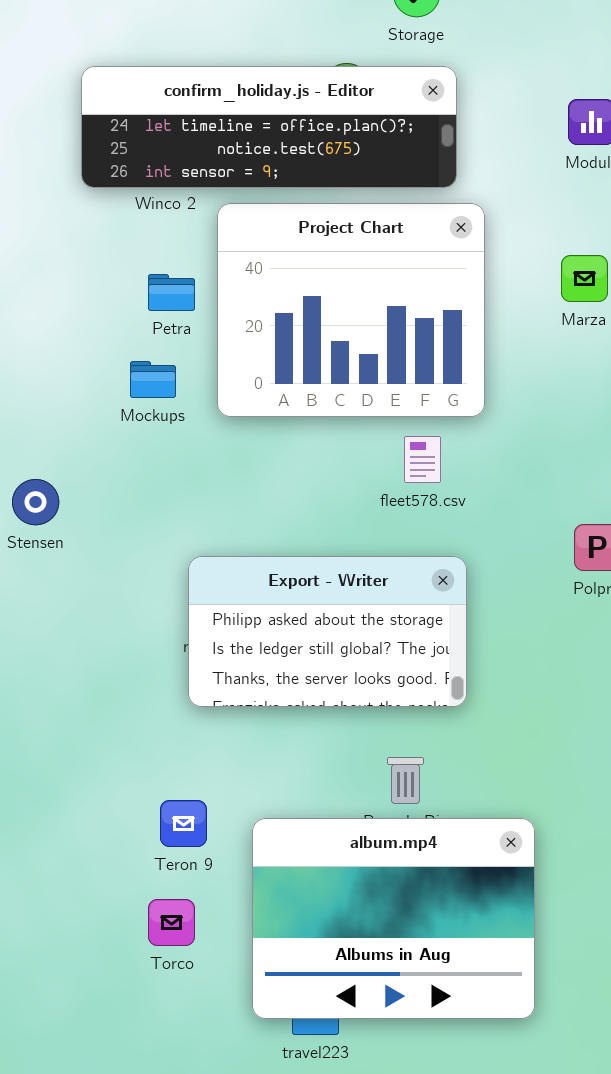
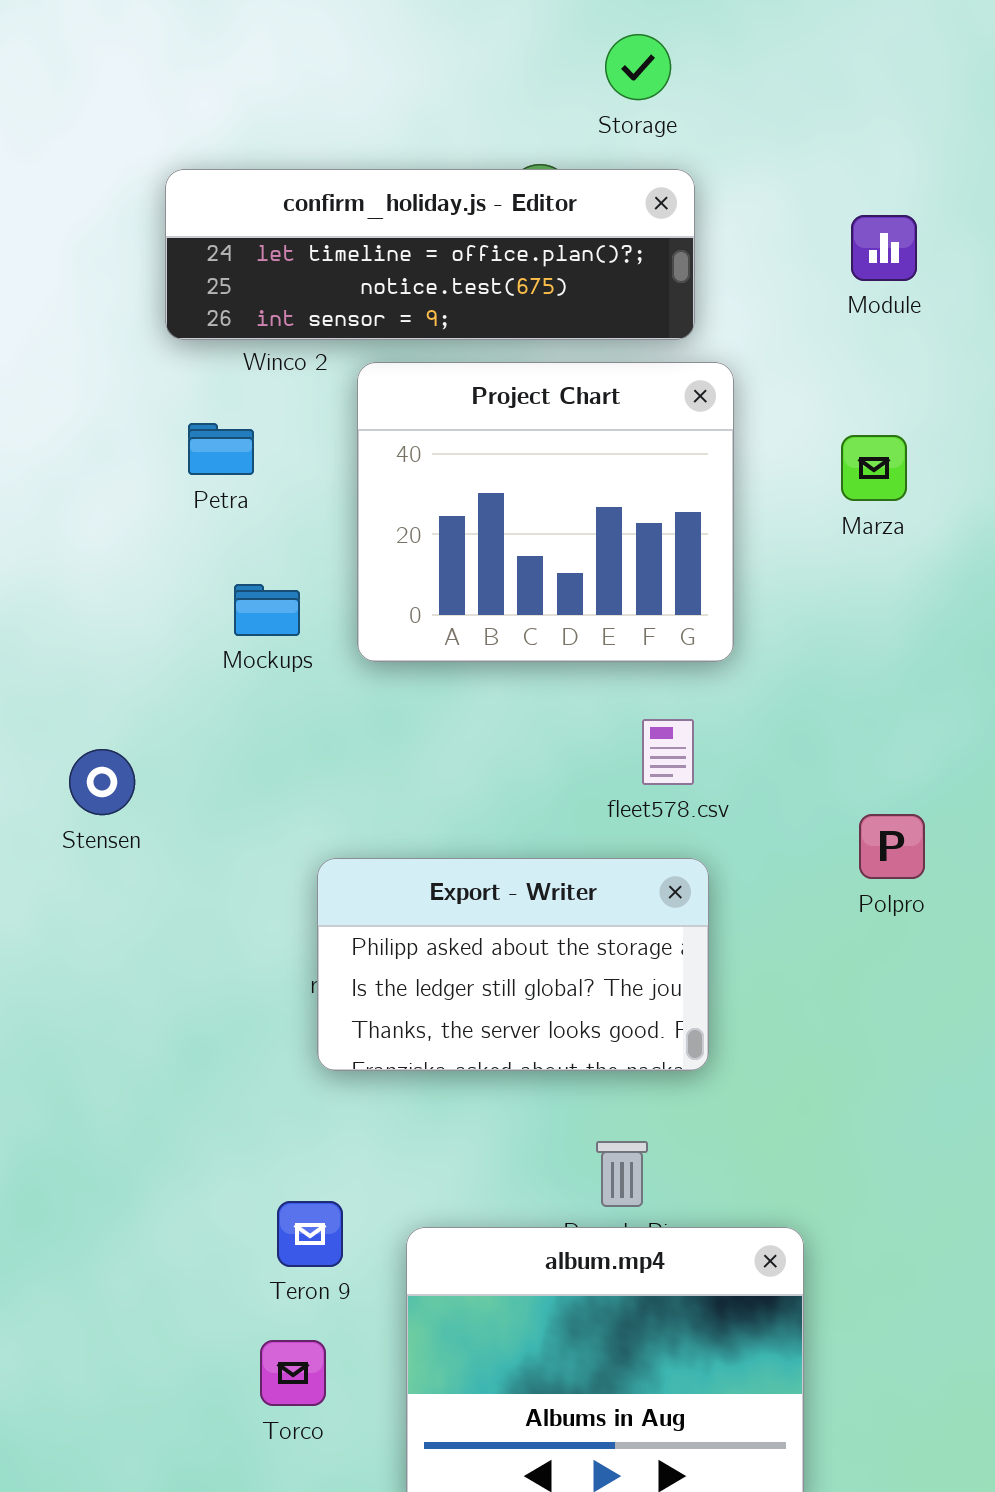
Petra: [148,274,195,311] -> [188,423,254,475], moved
fleet578.csv: [404,436,441,483] -> [642,719,694,785], moved

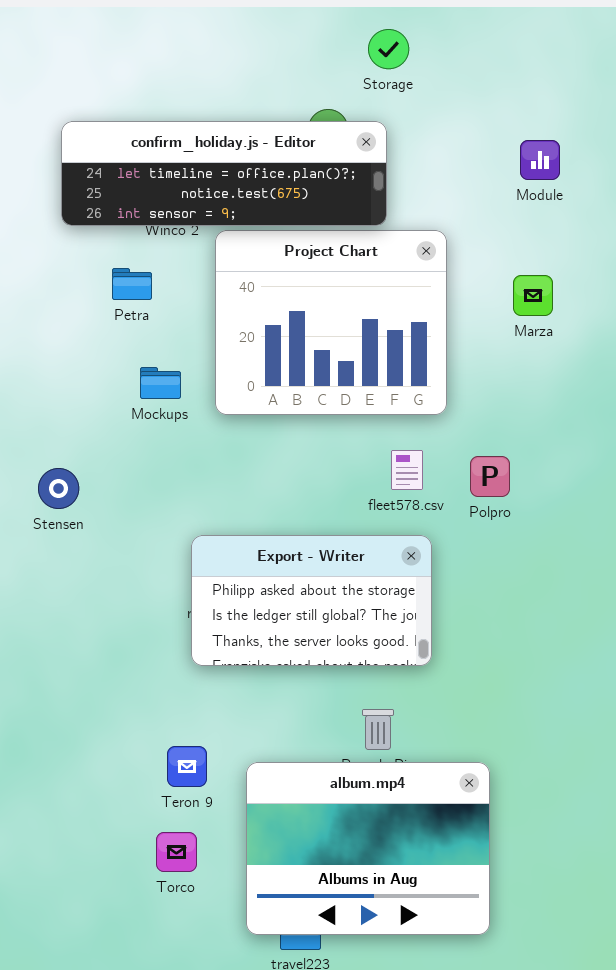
confirm_holiday.js - Editor: [165,169,695,340] -> [61,121,387,226], moved
Polpro: [859,814,925,879] -> [470,456,510,497], moved

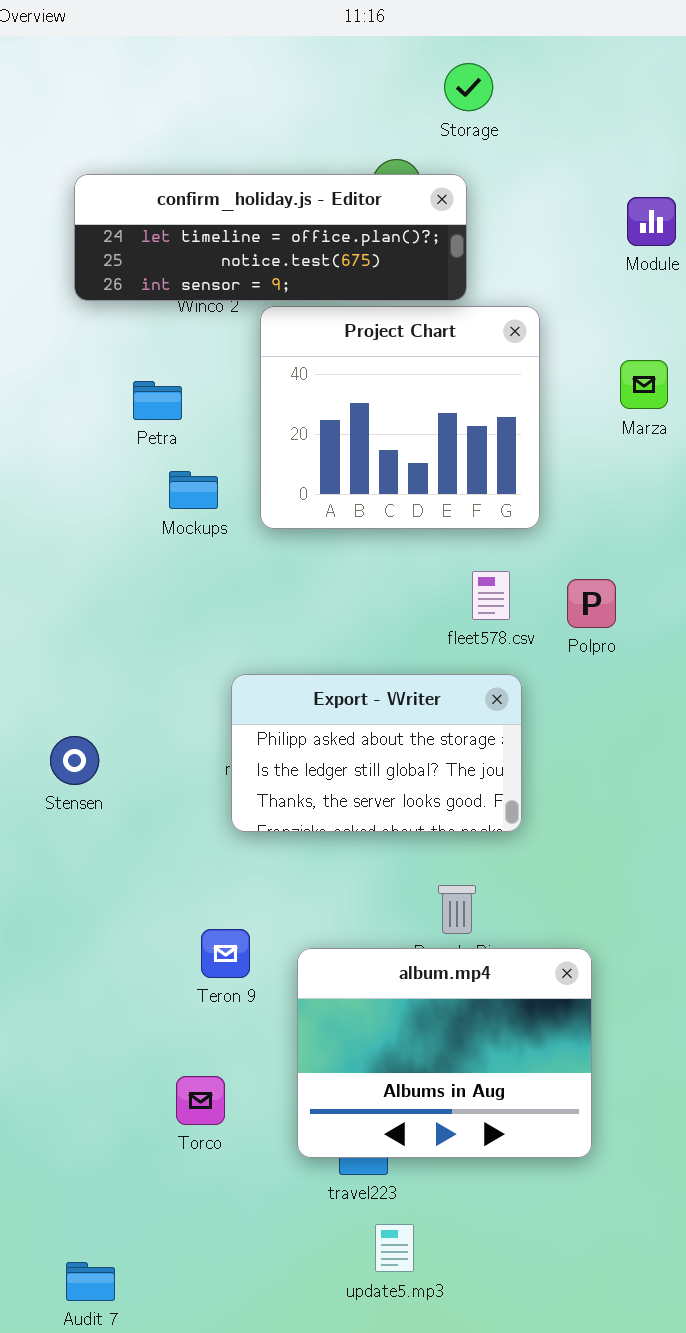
Petra: [112,268,152,300] -> [133,381,182,420], moved
Stensen: [38,468,79,509] -> [50,736,99,785], moved
Torco: [156,832,197,872] -> [176,1076,225,1125], moved

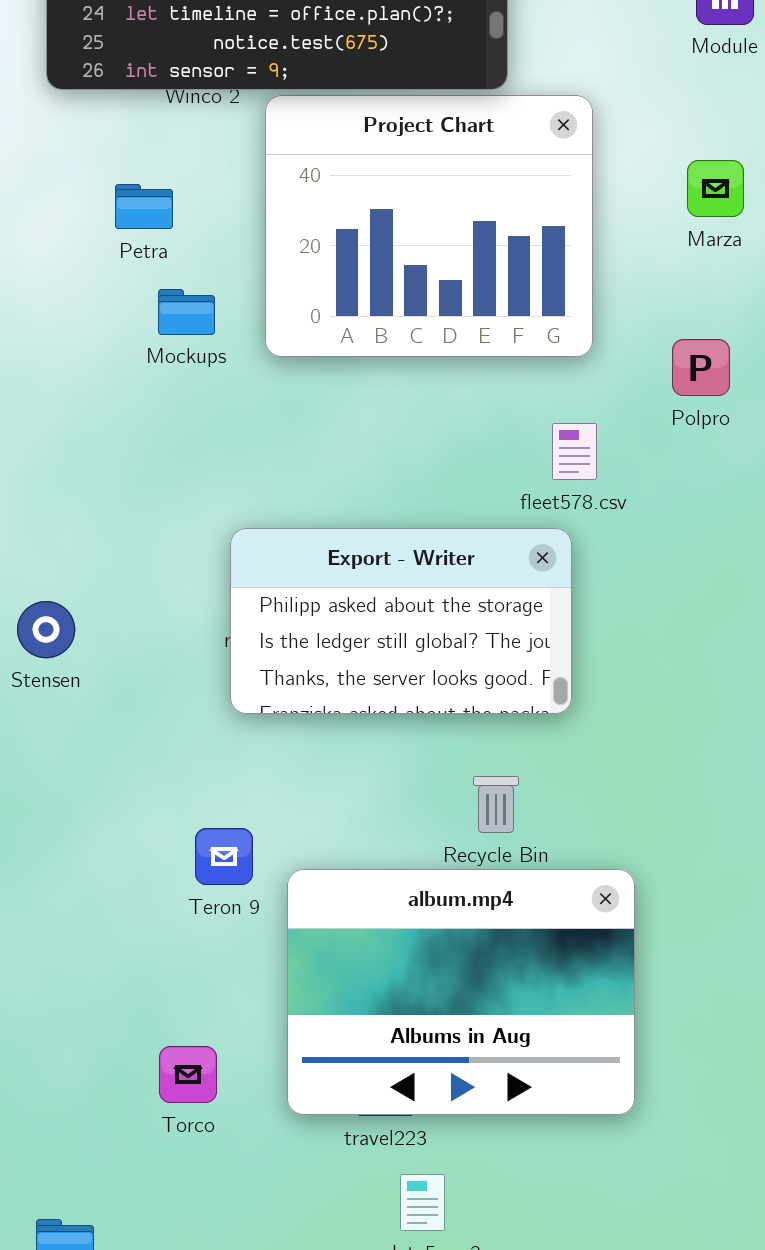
fleet578.csv: [472,571,510,620] -> [552,423,597,480], moved
Polpro: [567,579,616,628] -> [672,339,730,396], moved
album.mp4: [297,948,592,1158] -> [287,869,635,1115], moved
Torco: [176,1076,225,1125] -> [159,1046,217,1103], moved

